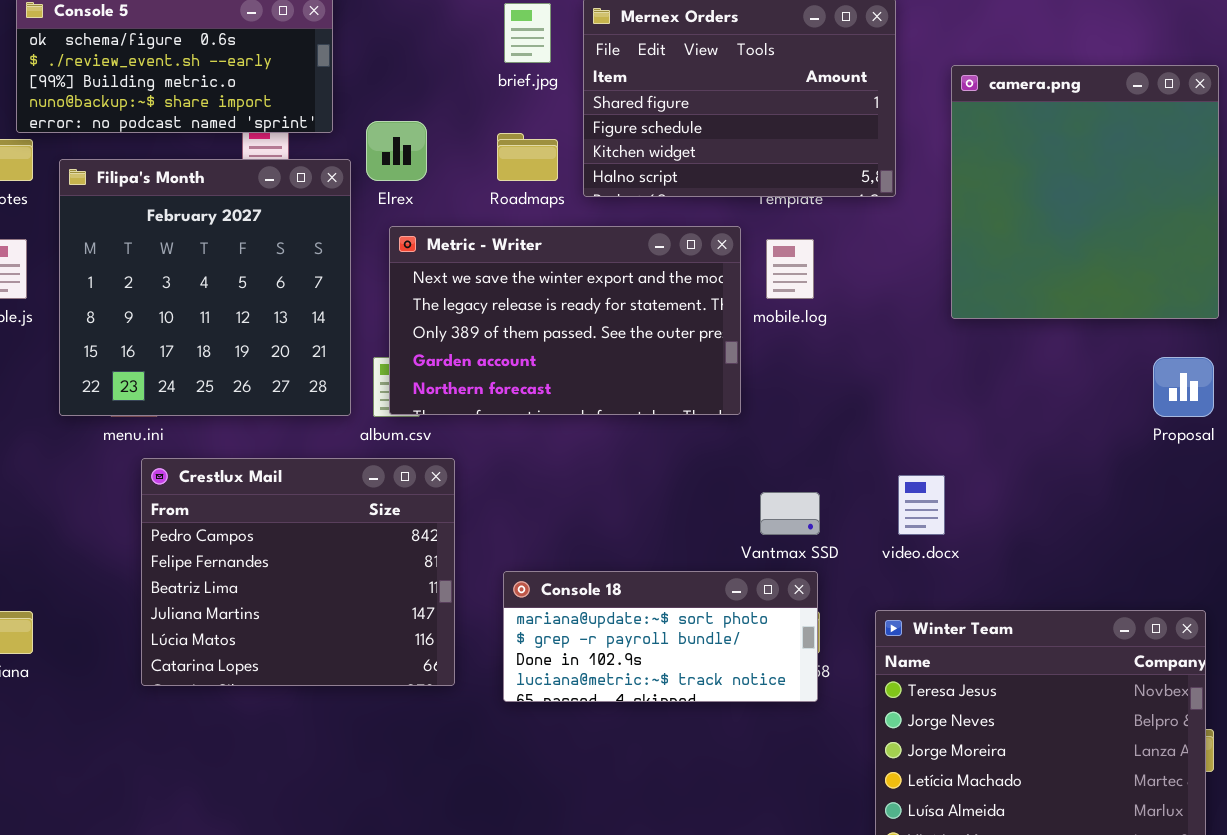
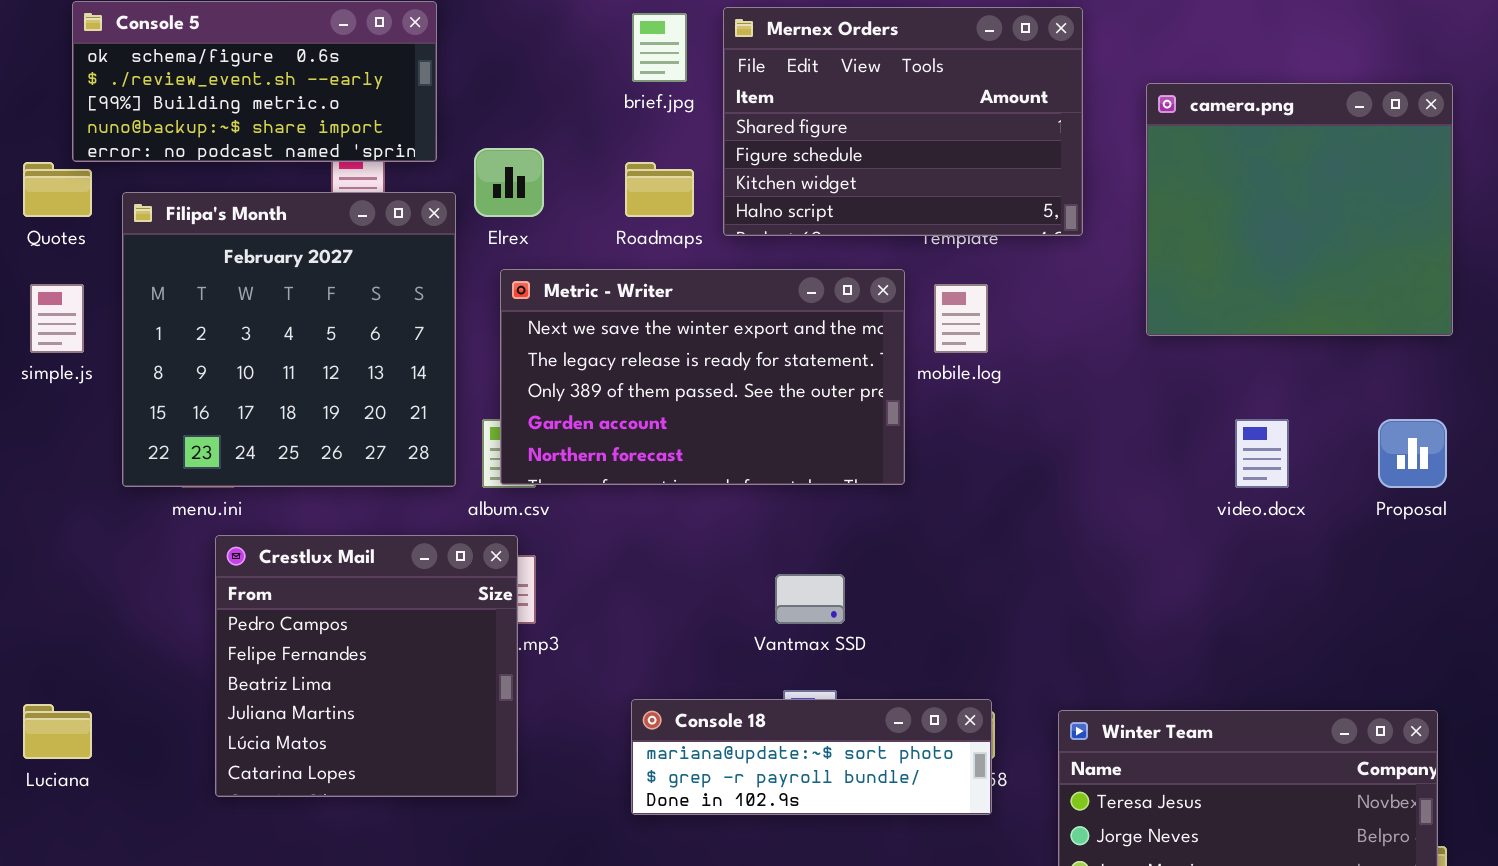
camera.png: [951,65,1219,319] -> [1146,83,1453,336], resized
Crestlux Mail: [141,458,455,686] -> [215,535,518,797], resized
video.docx: [898,475,945,535] -> [1235,419,1289,488], moved
Vantmax SSD: [760,492,820,535] -> [775,574,845,624], moved
Console 18: [503,571,818,702] -> [631,699,992,815], resized

